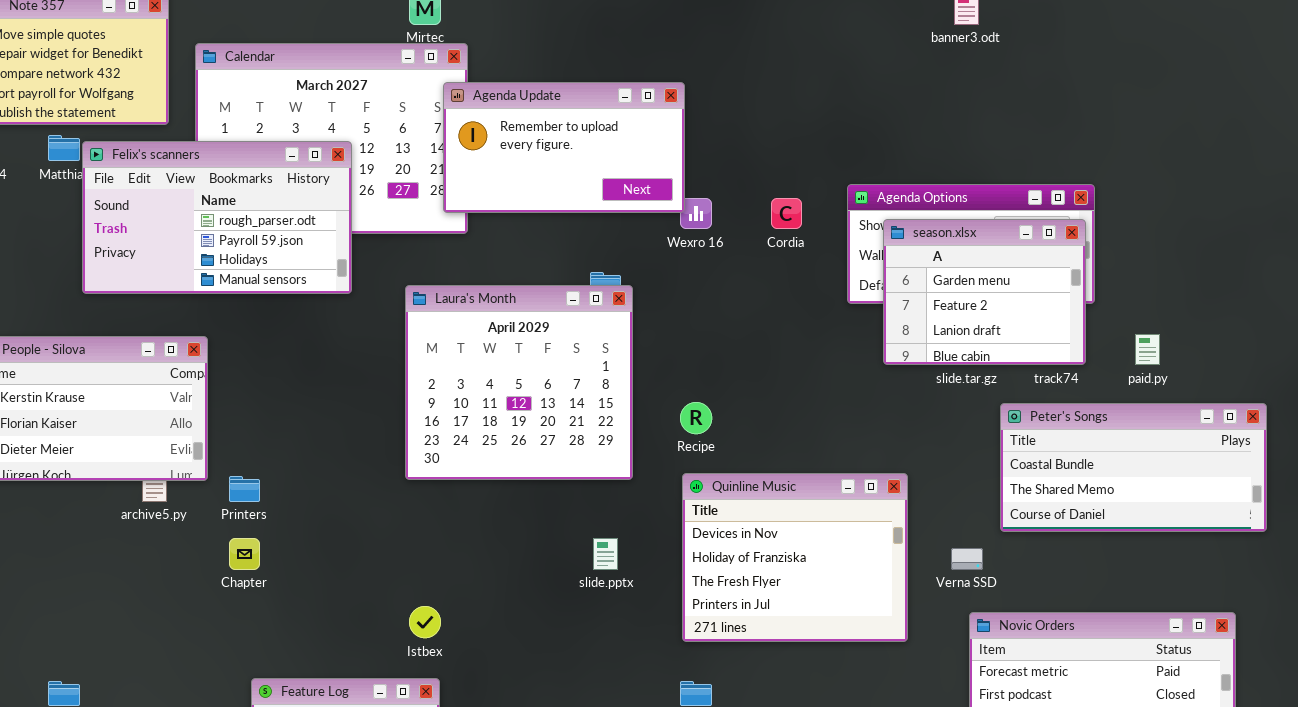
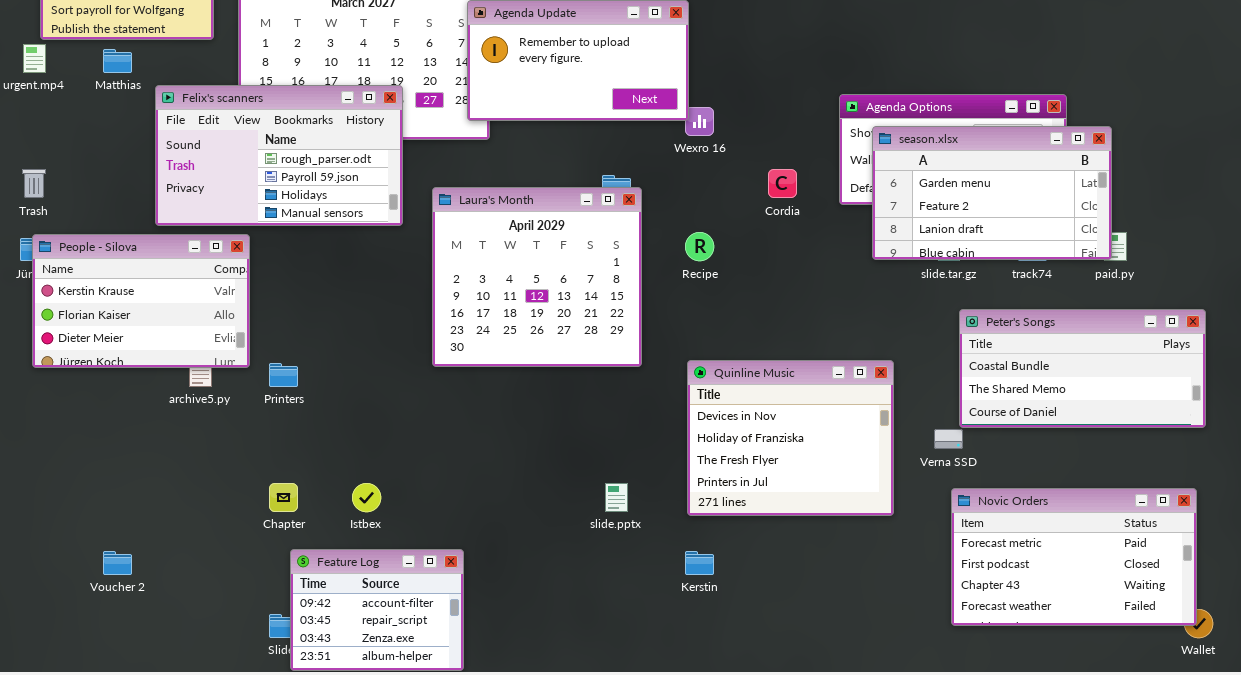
Felix's scanners: [82,141,352,294] -> [155,85,403,226], moved
Cordia: [771,198,802,229] -> [768,169,797,198], moved
season.xlsx: [883,219,1086,365] -> [872,126,1112,260], resized
Recipe: [680,402,712,434] -> [685,232,714,261], moved
Peter's Songs: [1000,403,1267,532] -> [959,309,1206,428], moved
Chapter: [229,538,260,570] -> [269,483,298,512], moved
slide.pptx: [593,538,618,570] -> [605,483,628,512], moved
Istbex: [409,606,441,638] -> [352,483,381,512], moved

